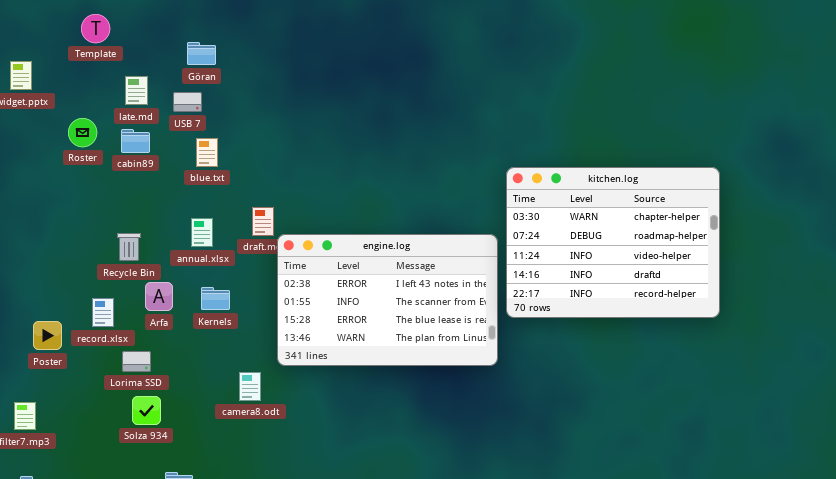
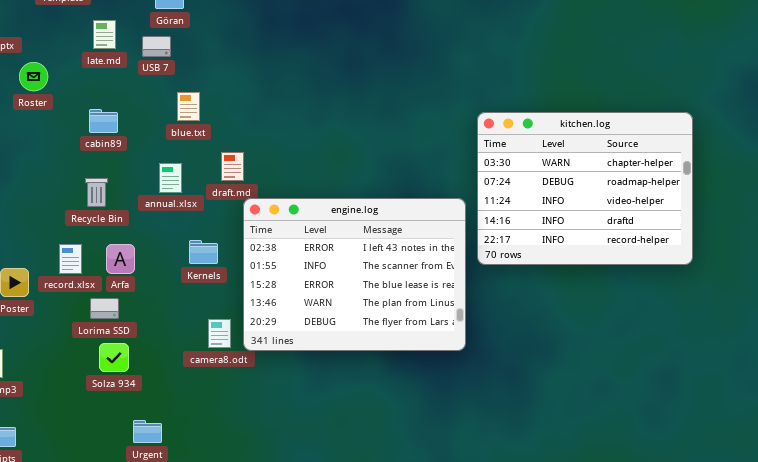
Roster: [68,118,97,147] -> [19,62,48,91], moved
cabin89: [121,129,150,153] -> [89,109,118,133], moved
blue.txt: [196,138,218,167] -> [177,92,200,121], moved
engine.log: [277,234,498,366] -> [243,198,466,351], moved, resized
Arfa: [145,282,173,311] -> [106,244,135,274], moved
Kernels: [201,287,230,310] -> [189,240,218,264], moved

